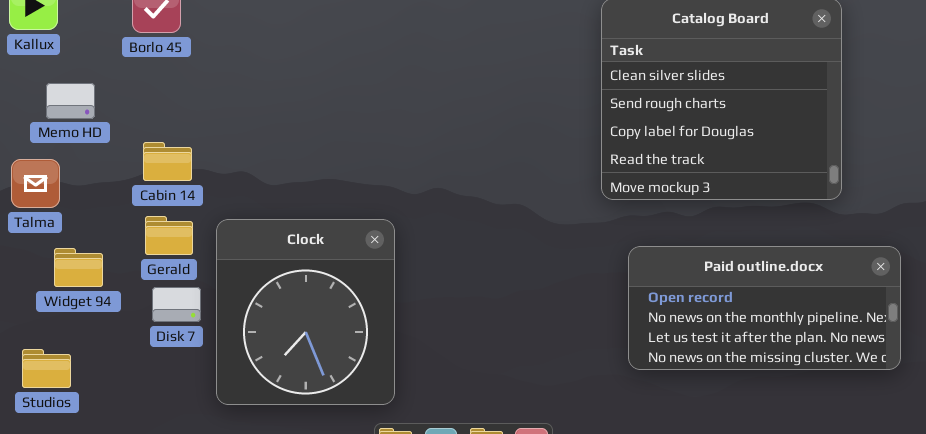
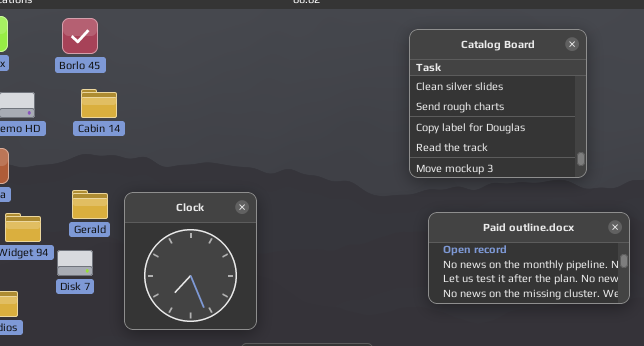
Cabin 14: [143,142,192,181] -> [81,89,117,118], moved
Disk 7: [152,287,201,322] -> [57,250,93,276], moved

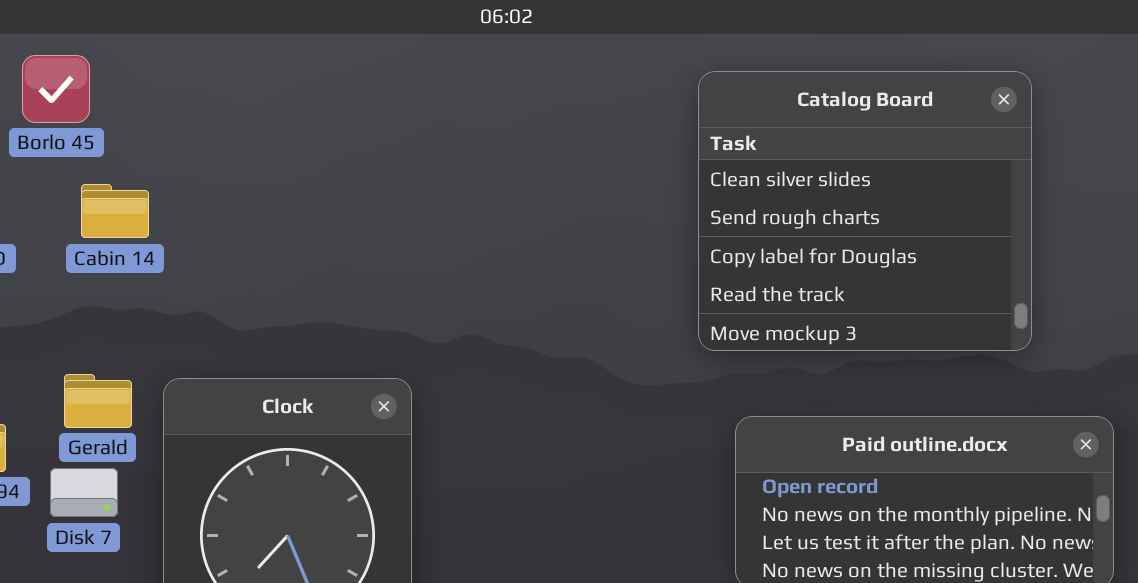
Borlo 45: [62,18,98,54] -> [22,55,90,123], moved
Disk 7: [57,250,93,276] -> [50,468,118,517], moved

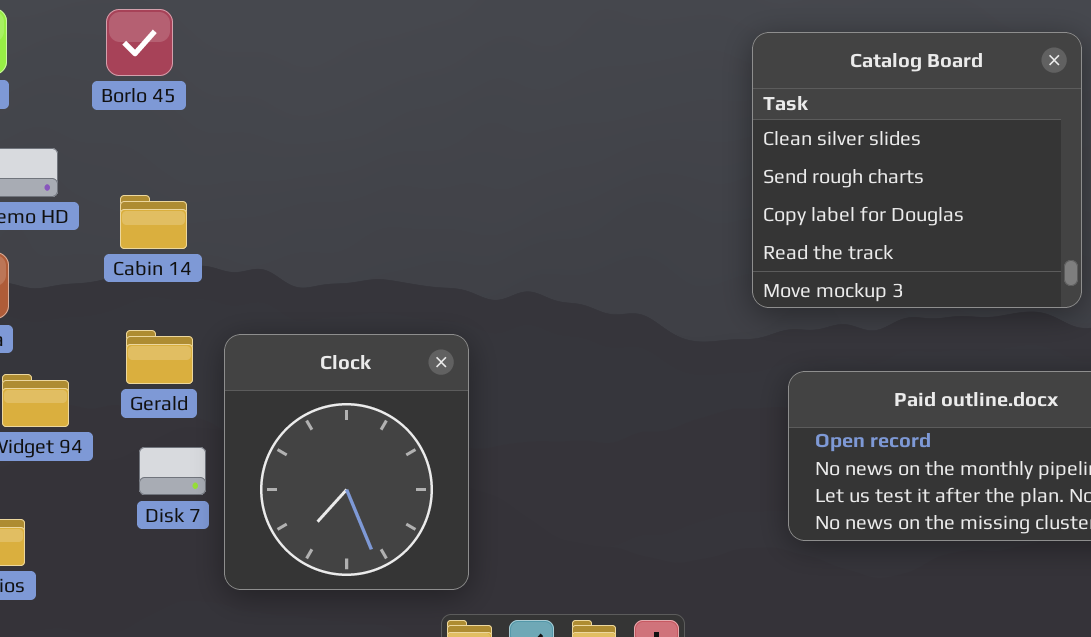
Borlo 45: [22,55,90,123] -> [106,9,173,76], moved
Cabin 14: [81,184,149,238] -> [120,195,187,249], moved
Disk 7: [50,468,118,517] -> [139,447,206,495], moved

